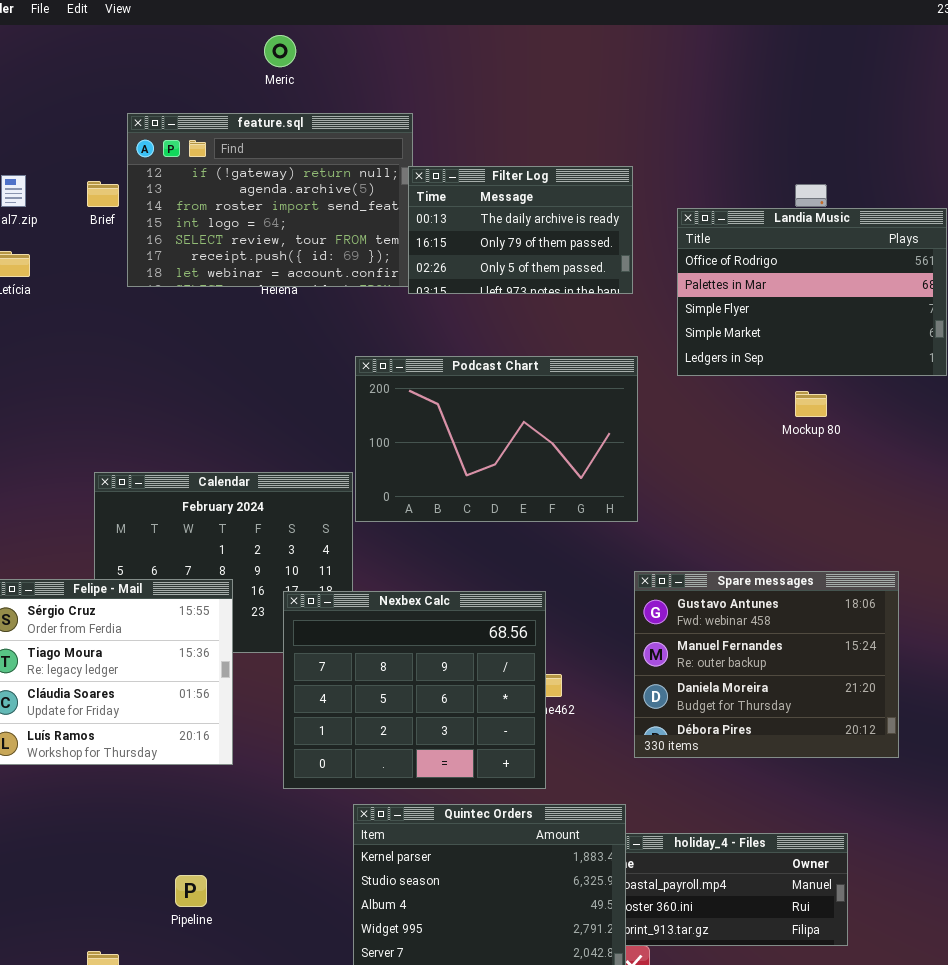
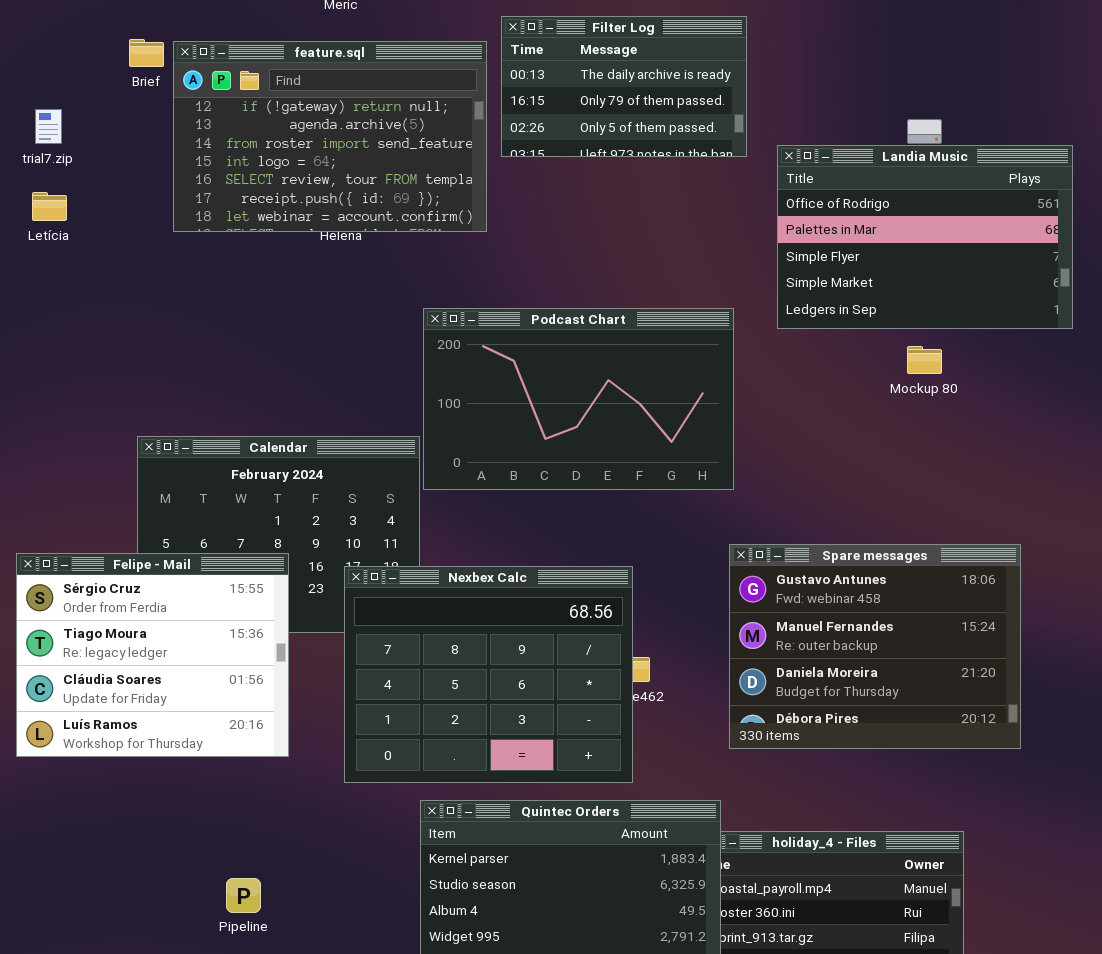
Filter Log: [408,166,633,294] -> [501,16,747,157], moved
Brief: [87,181,119,207] -> [129,39,164,67], moved

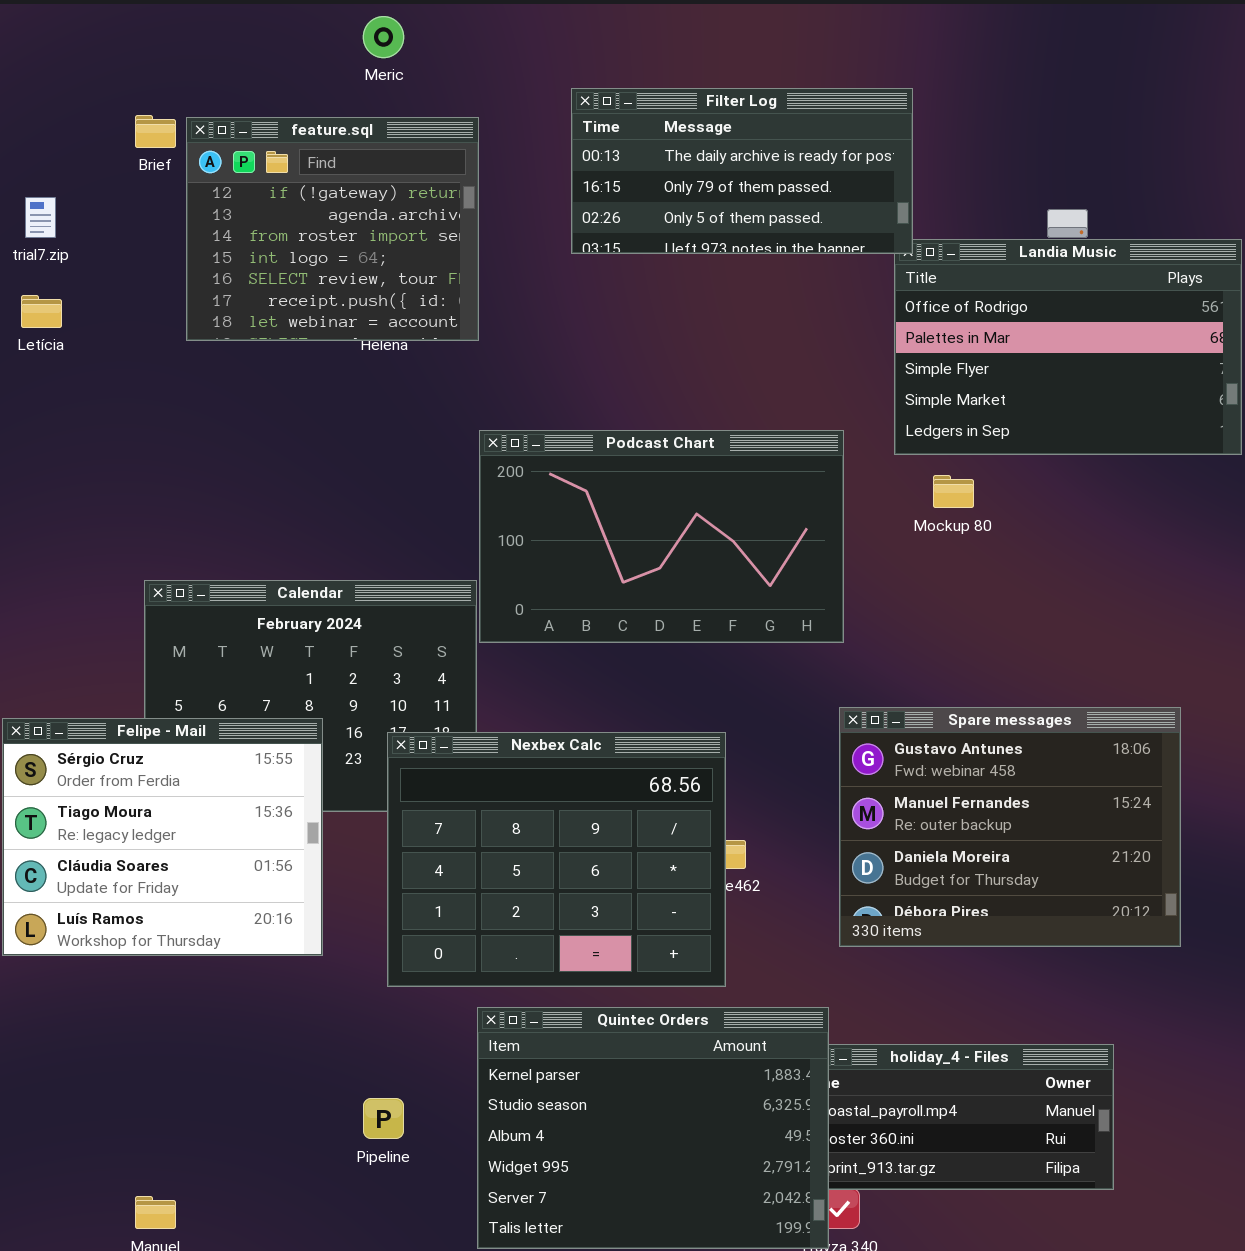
Filter Log: [501,16,747,157] -> [571,88,913,254], resized
feature.sql: [173,41,487,232] -> [186,117,479,341], resized
Mockup 80: [907,346,942,374] -> [933,475,974,508], moved
Pipeline: [226,878,261,913] -> [363,1098,404,1139], moved

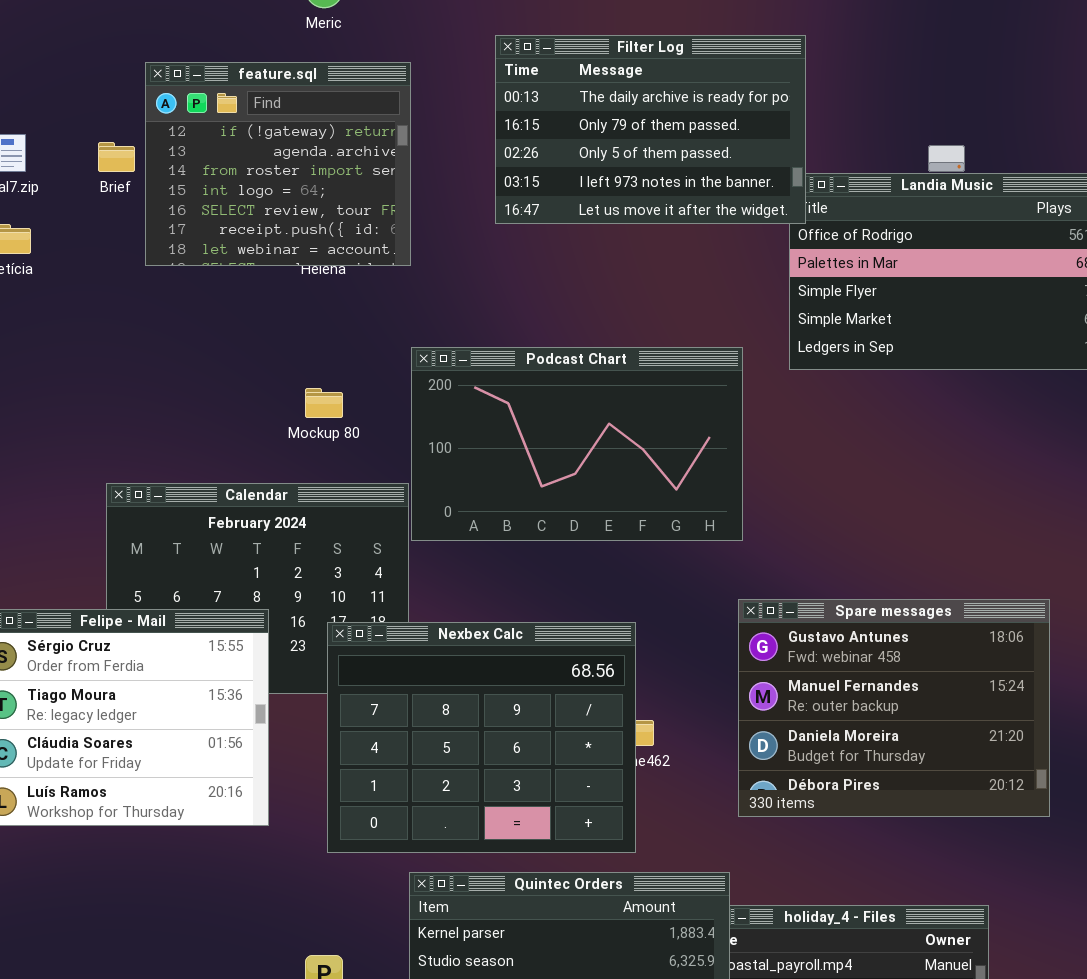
Filter Log: [571,88,913,254] -> [495,35,806,224], resized
Brief: [135,115,176,148] -> [98,142,135,172], moved
Mockup 80: [933,475,974,508] -> [305,388,343,418], moved

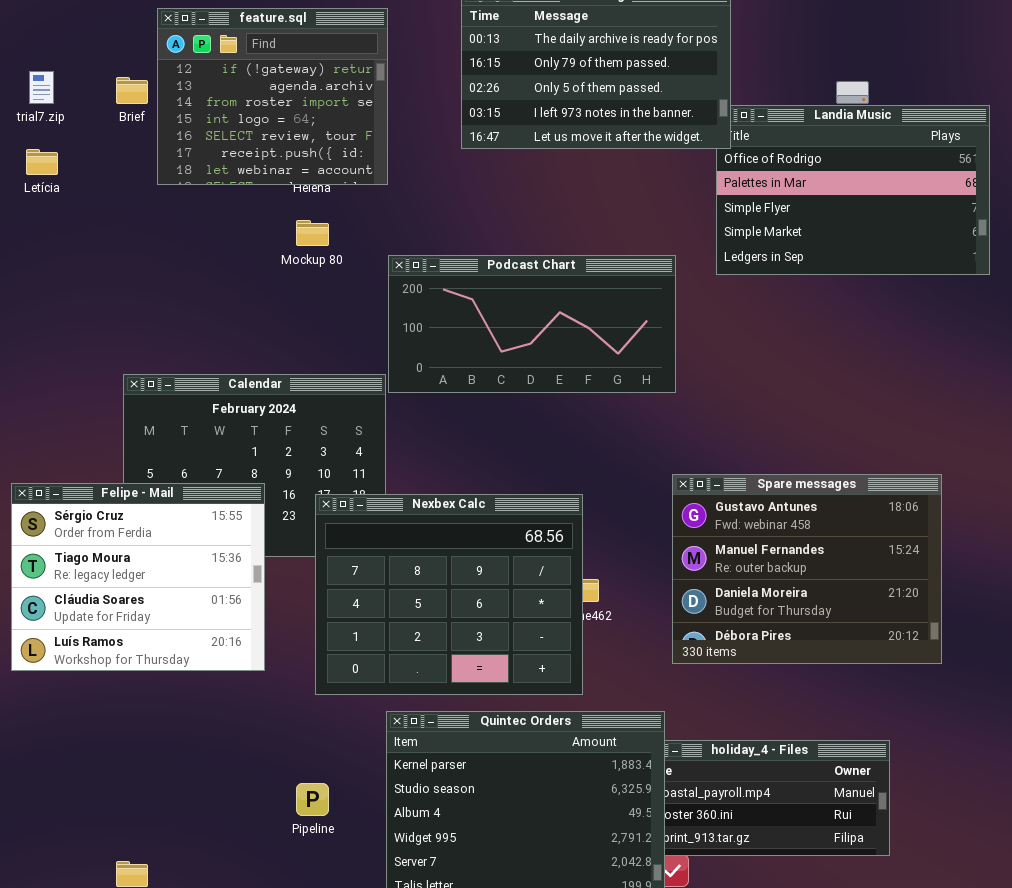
Podcast Chart: [411,347,743,541] -> [388,255,676,393], resized
Mockup 80: [305,388,343,418] -> [296,220,329,246], moved

